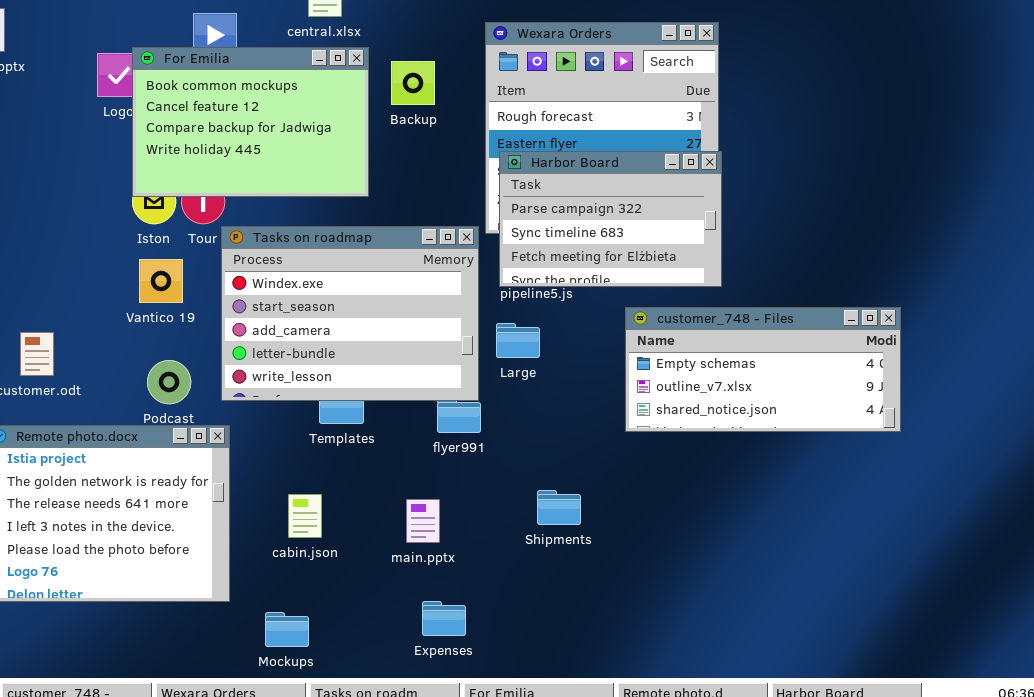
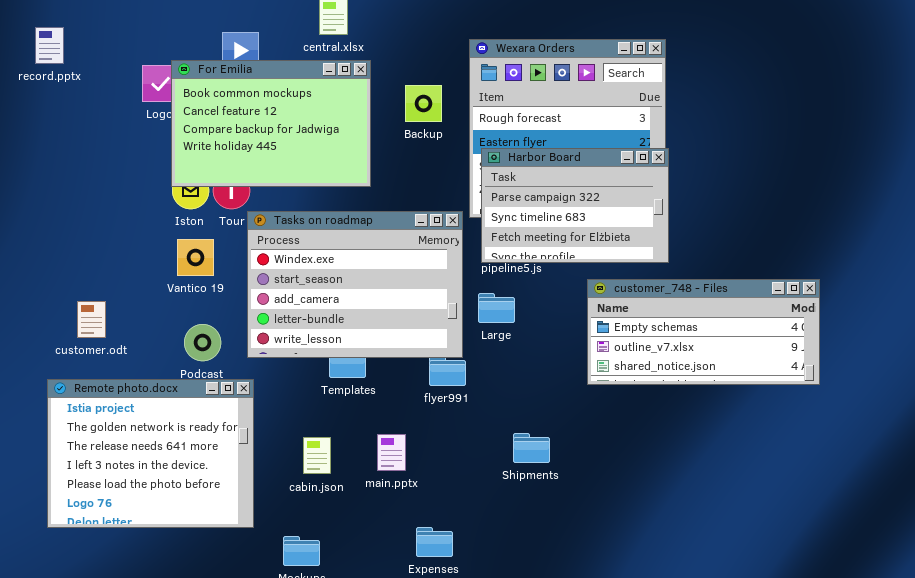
Backup: [391,61,435,105] -> [405,85,442,122], moved
main.pptx: [406,499,440,543] -> [377,434,406,471], moved

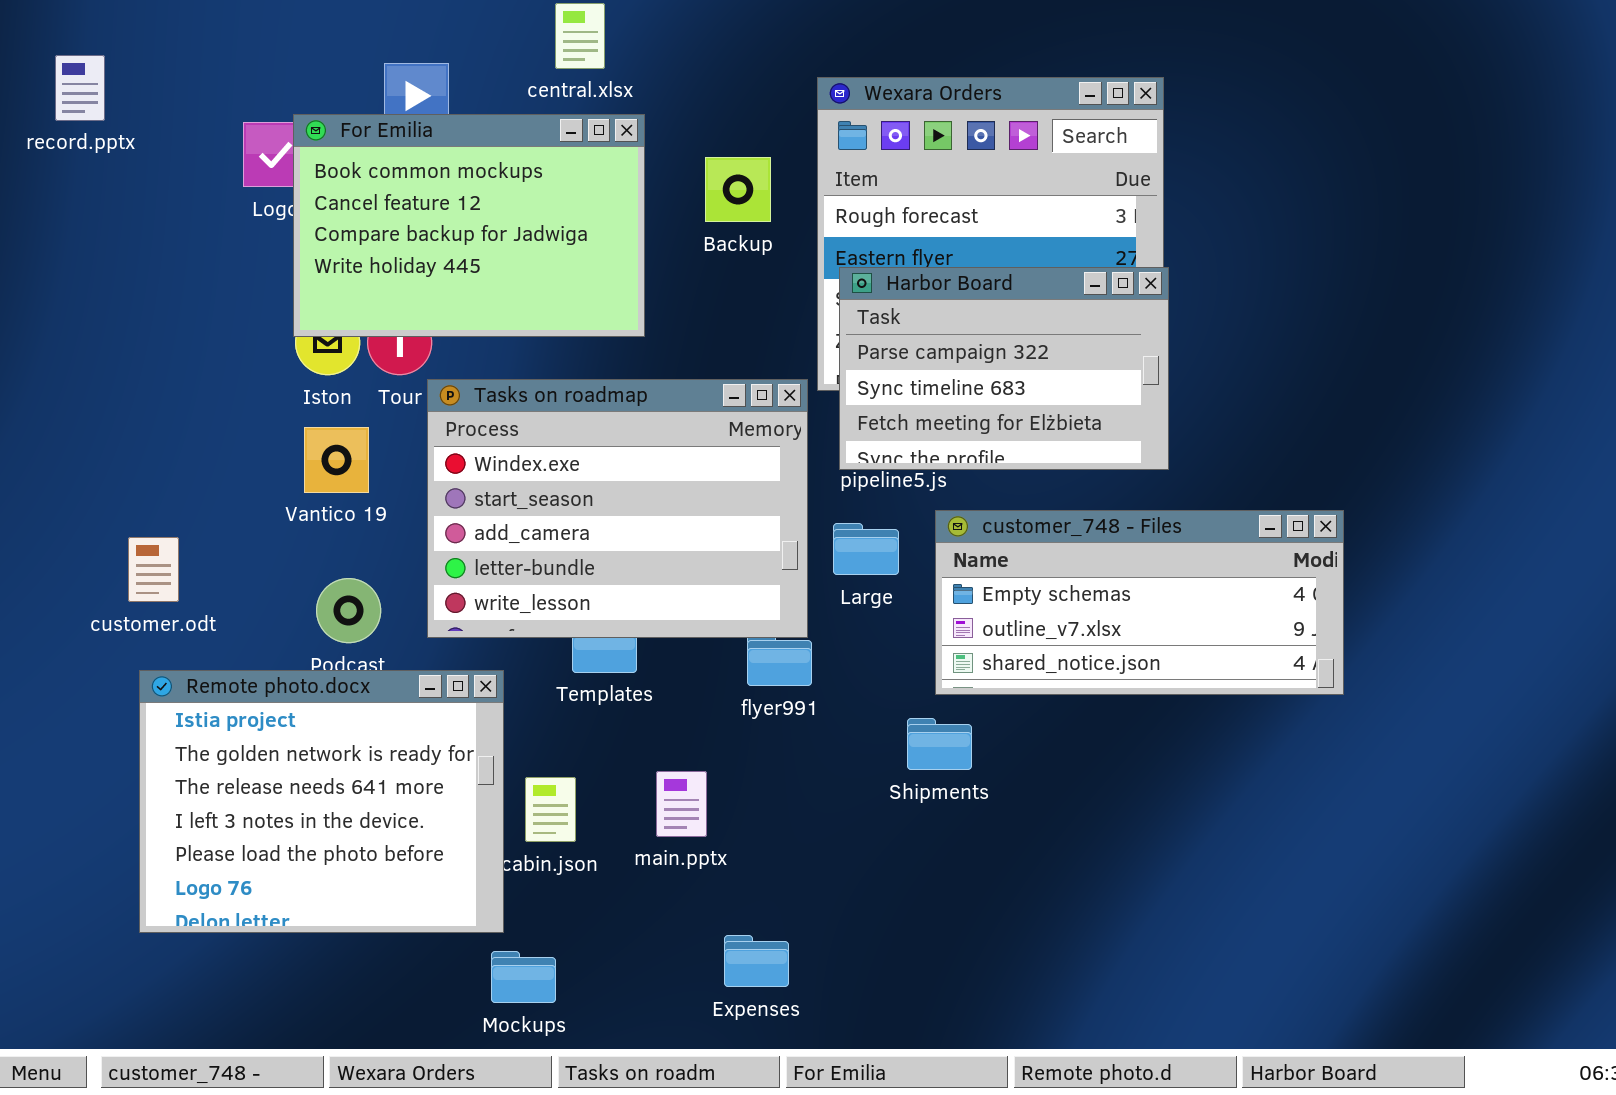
customer_748 - Files: [587,279,820,385] -> [935,510,1344,695], moved
Remote photo.docx: [47,379,254,528] -> [139,670,504,933], moved
Shipments: [513,433,550,463] -> [907,718,972,770], moved

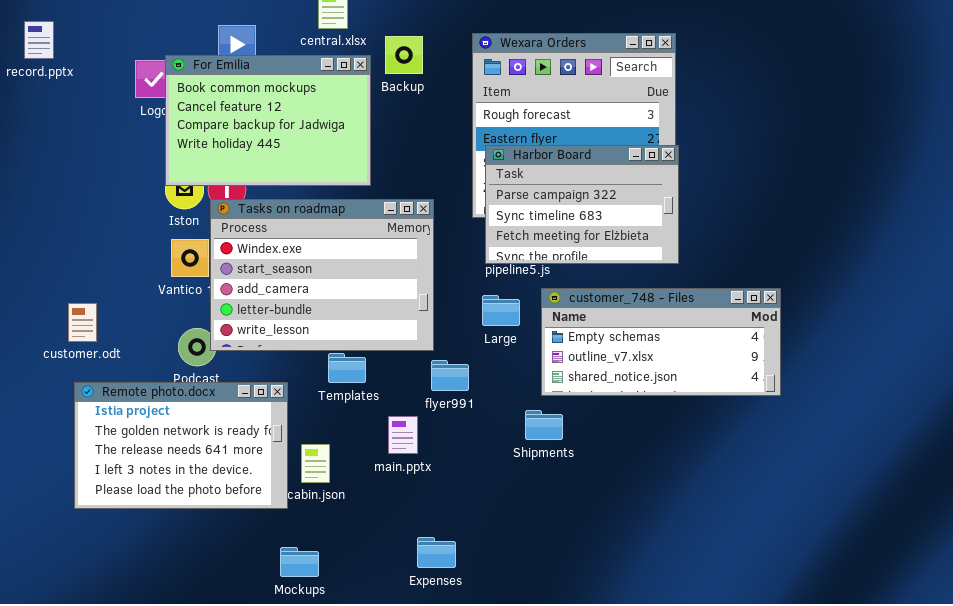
Backup: [705,157,771,222] -> [385,36,423,74], moved
Tasks on roadmap: [427,379,808,638] -> [210,199,434,351], moved
Remote photo.docx: [139,670,504,933] -> [74,382,288,509], resized
main.pptx: [656,771,707,837] -> [388,416,418,454], moved

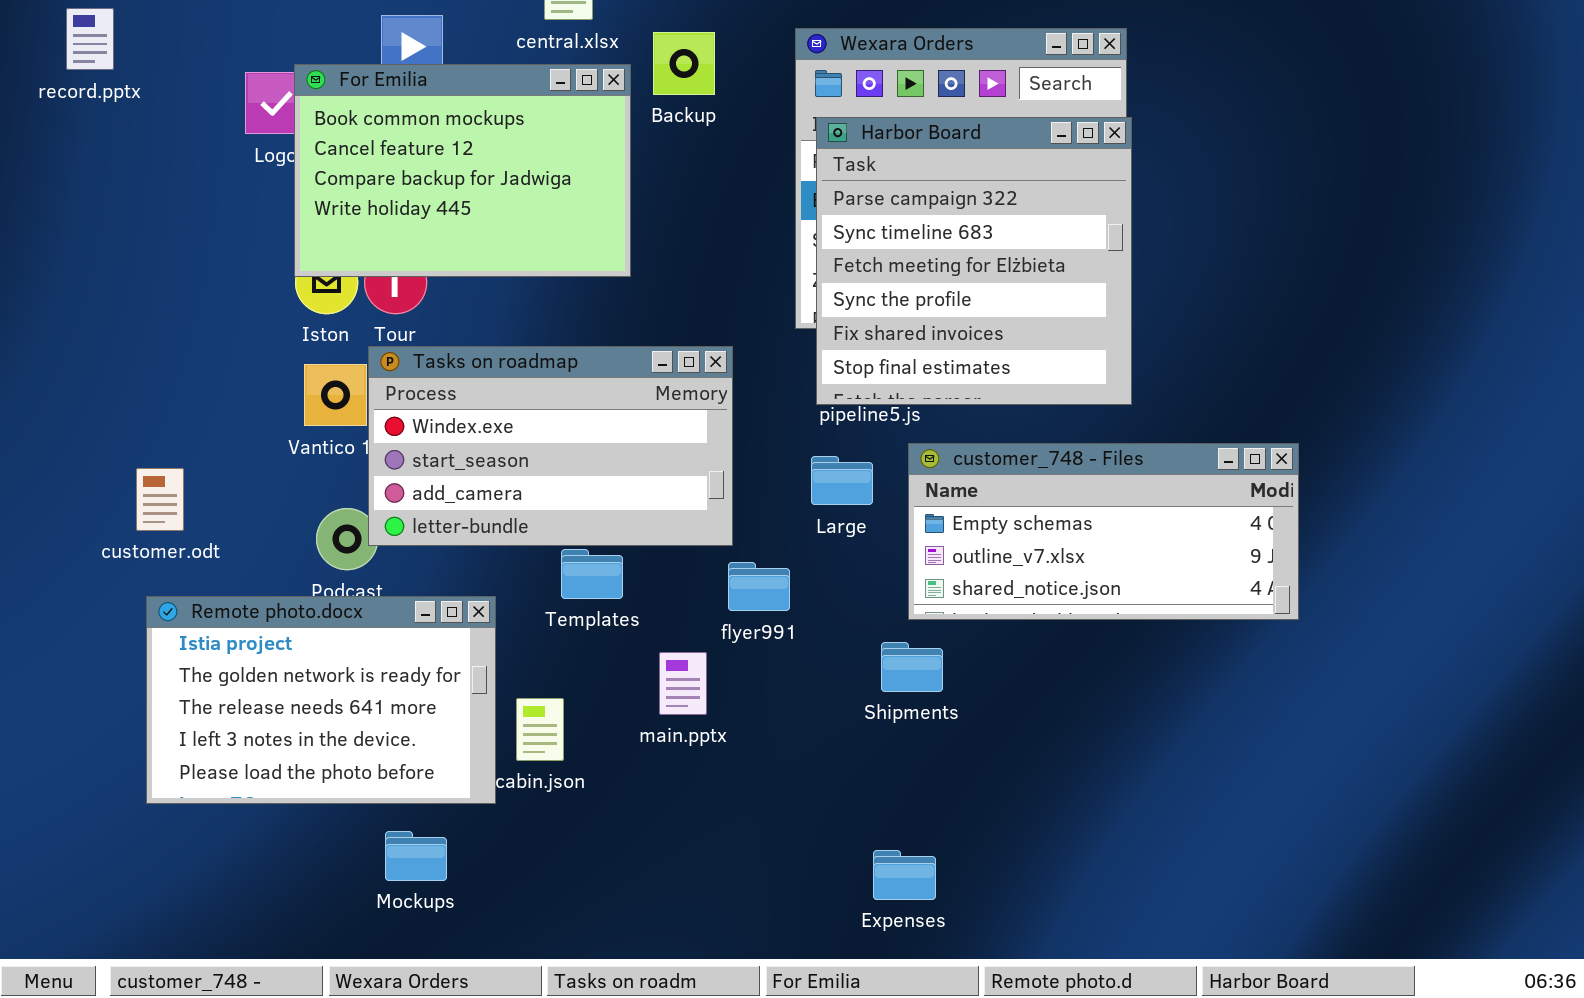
Harbor Board: [485,145,679,264] -> [816,117,1132,405], resized
Tasks on roadmap: [210,199,434,351] -> [368,346,733,546], resized
Expenses: [417,537,456,568] -> [873,850,936,900], moved
Mockups: [280,547,319,577] -> [385,831,447,881], moved

